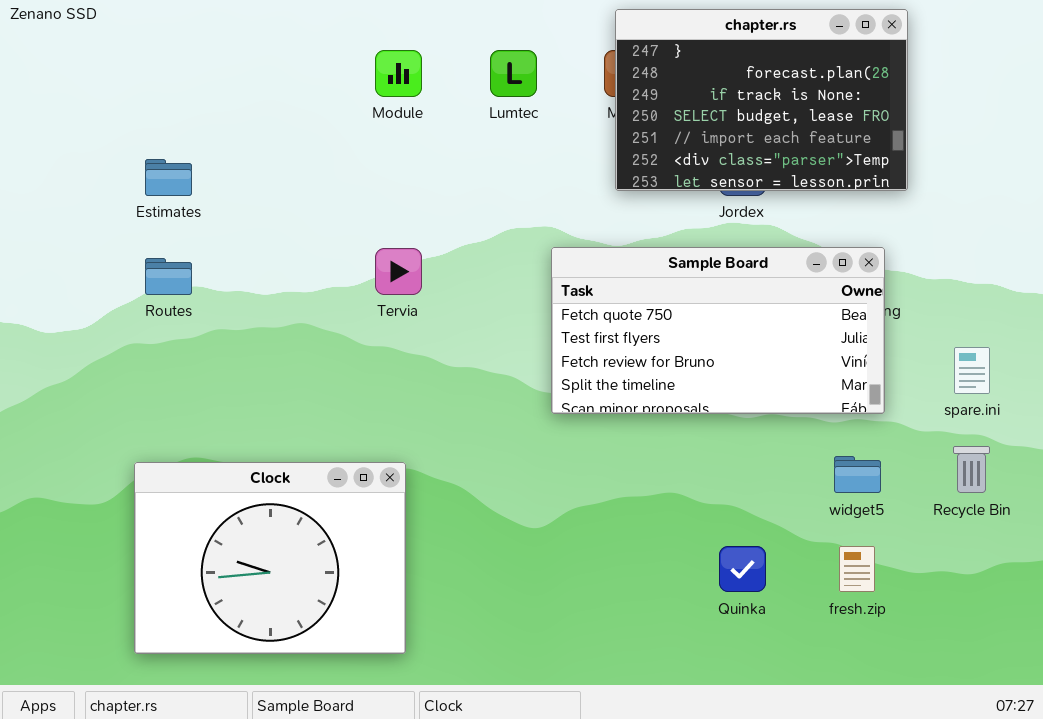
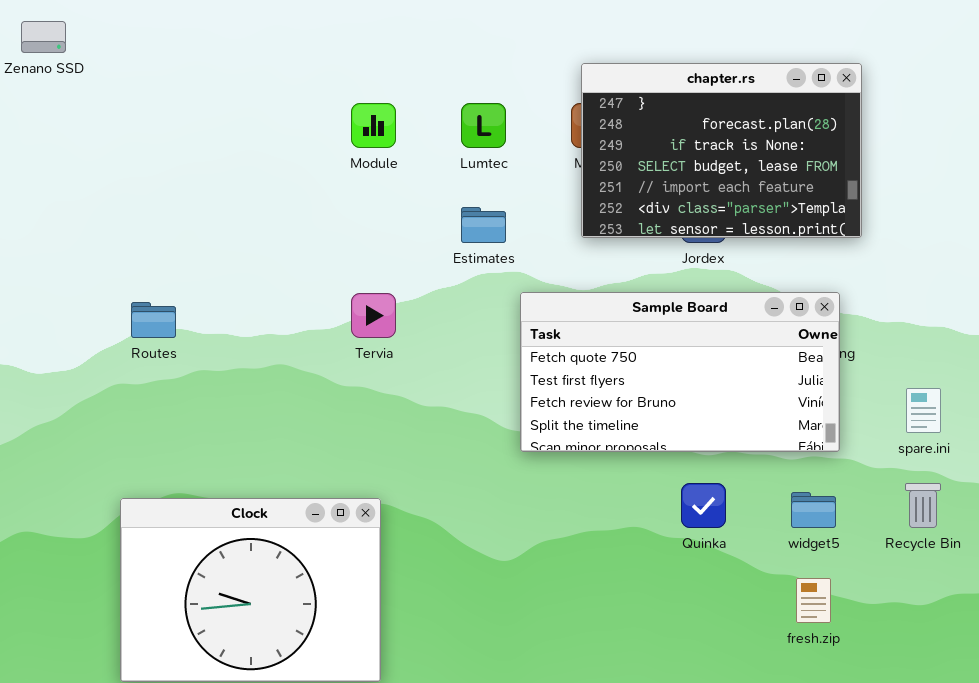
Estimates: [145,159,192,196] -> [461,207,506,243], moved
Quinka: [719,546,766,592] -> [681,483,726,528], moved

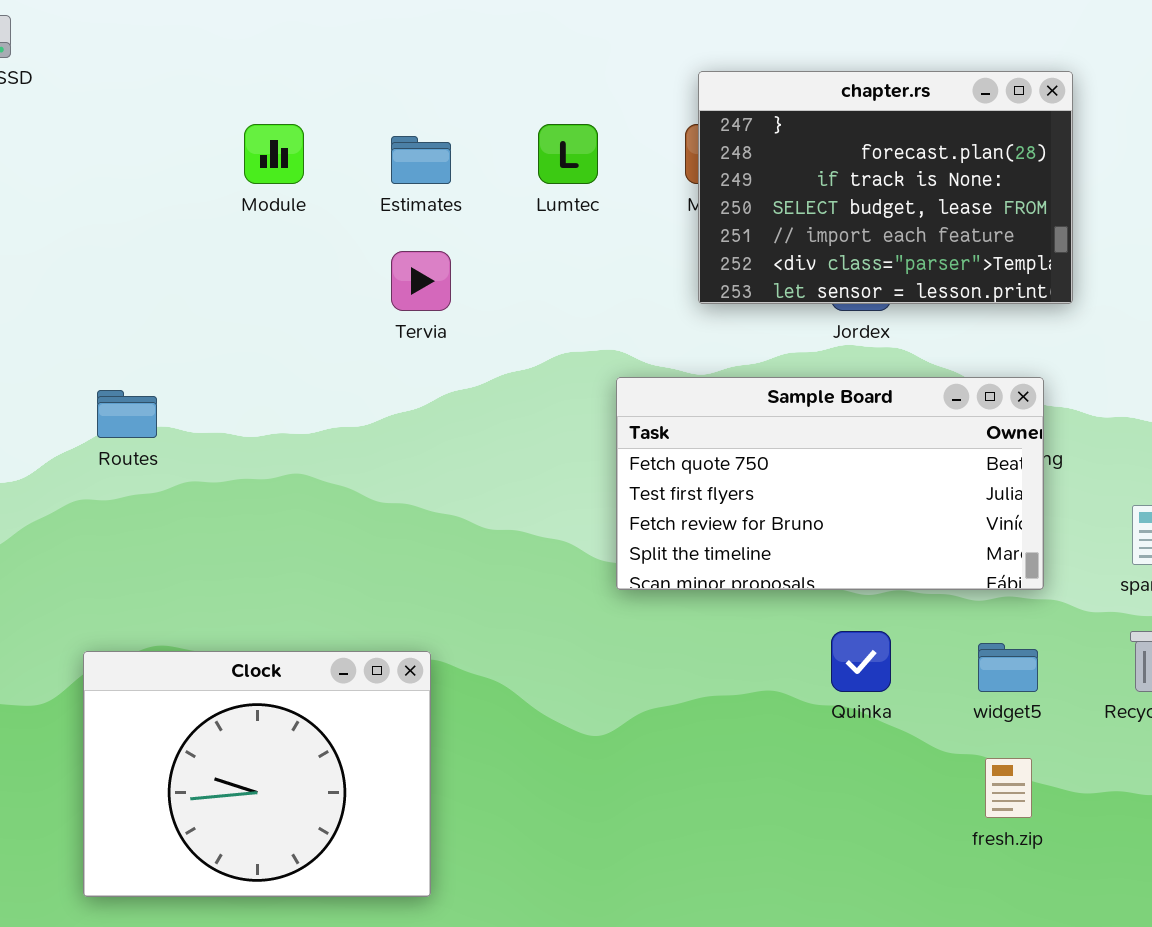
Module: [351,103,396,148] -> [244,124,304,184], moved
Estimates: [461,207,506,243] -> [391,136,451,184], moved
Tervia: [351,293,396,338] -> [391,251,451,311], moved

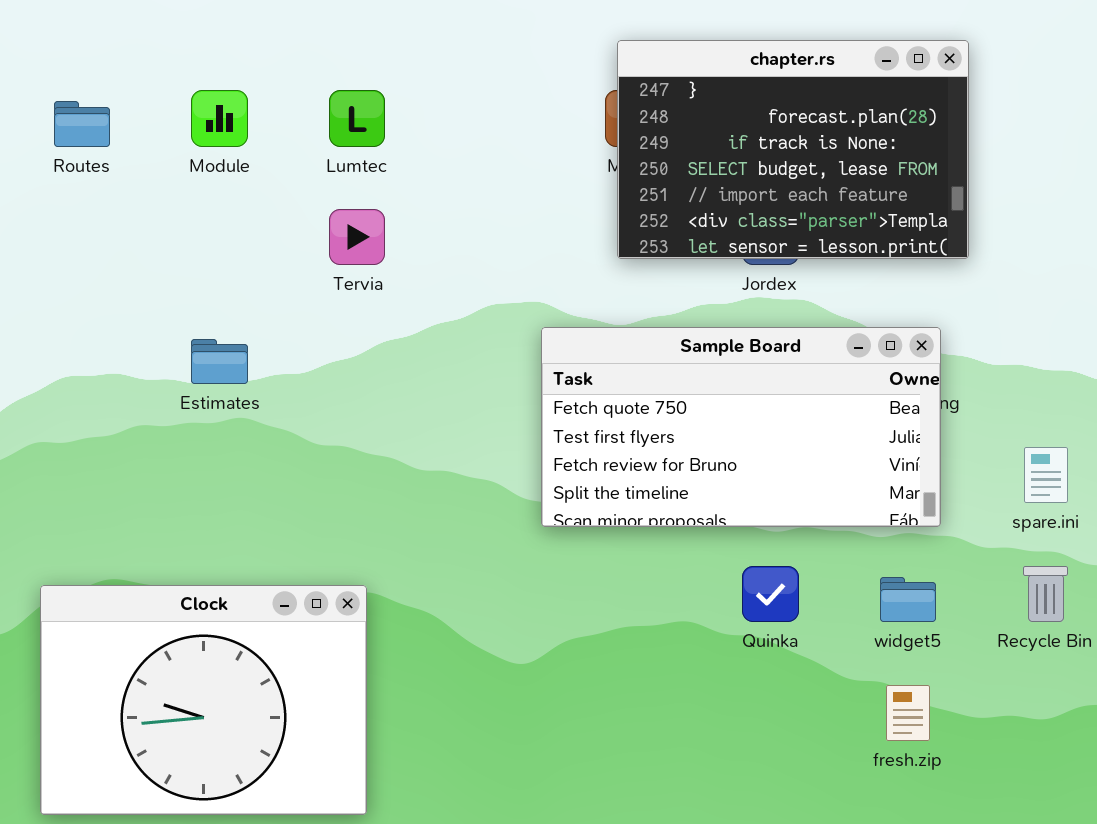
Lumtec: [538,124,598,184] -> [329,90,385,147], moved
Estimates: [391,136,451,184] -> [191,339,248,384], moved
Routes: [97,390,157,438] -> [54,101,110,147], moved

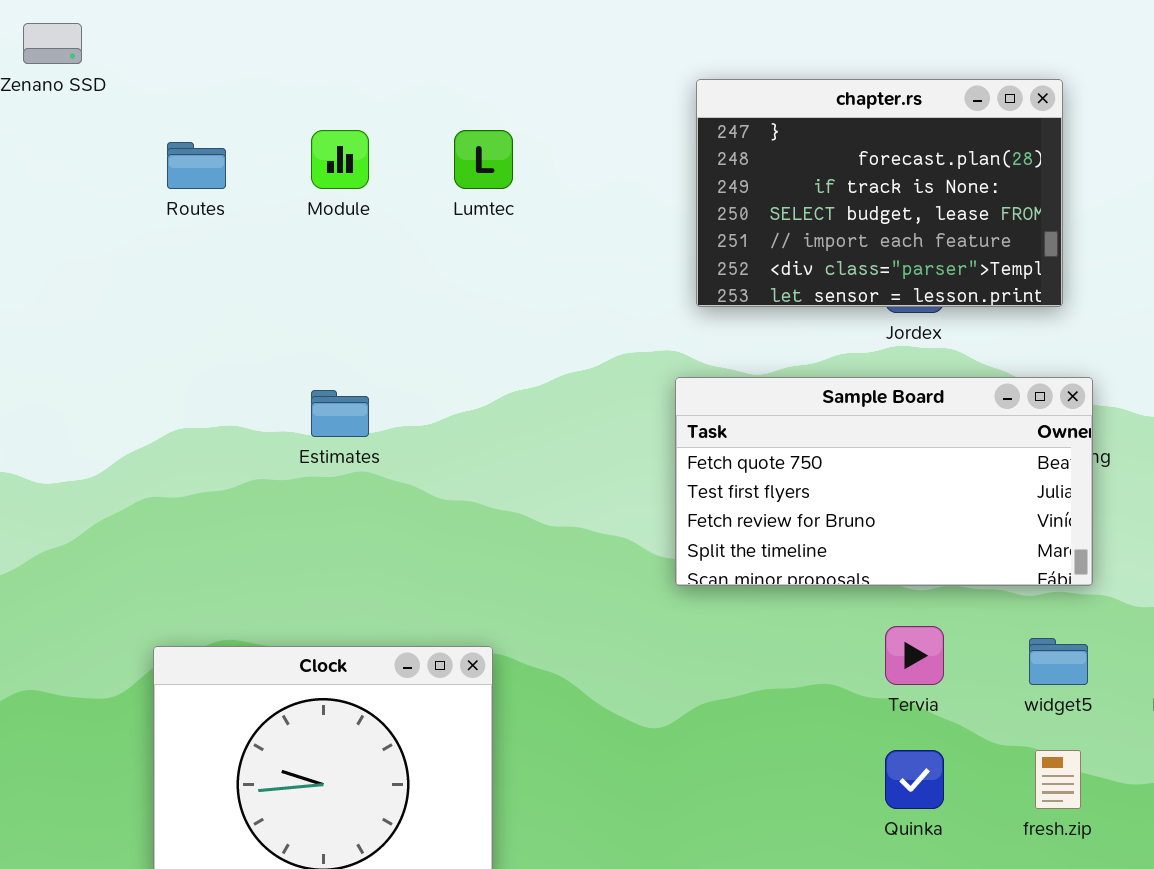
chapter.rs: [617,40,969,259] -> [696,79,1063,307], moved
Tervia: [329,209,385,265] -> [885,626,944,685], moved
Quinka: [742,566,799,622] -> [885,750,944,809], moved

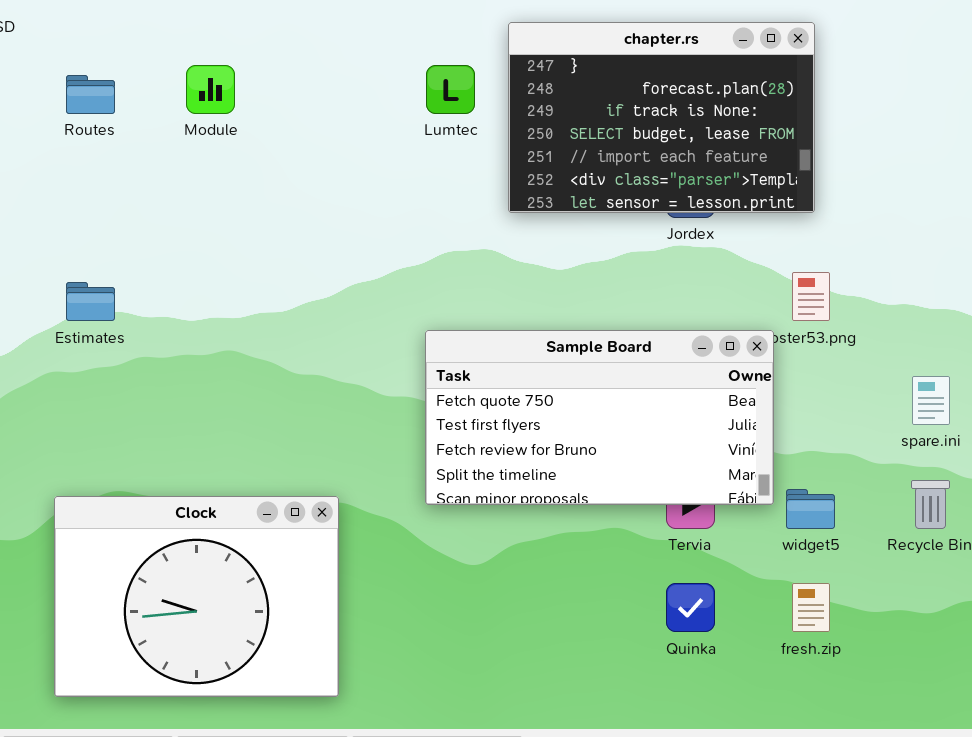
Lumtec: [454,130,513,189] -> [426,65,475,114], moved
Sample Board: [675,377,1093,586] -> [425,330,774,505], moved
Estimates: [311,390,369,437] -> [66,282,115,321], moved

